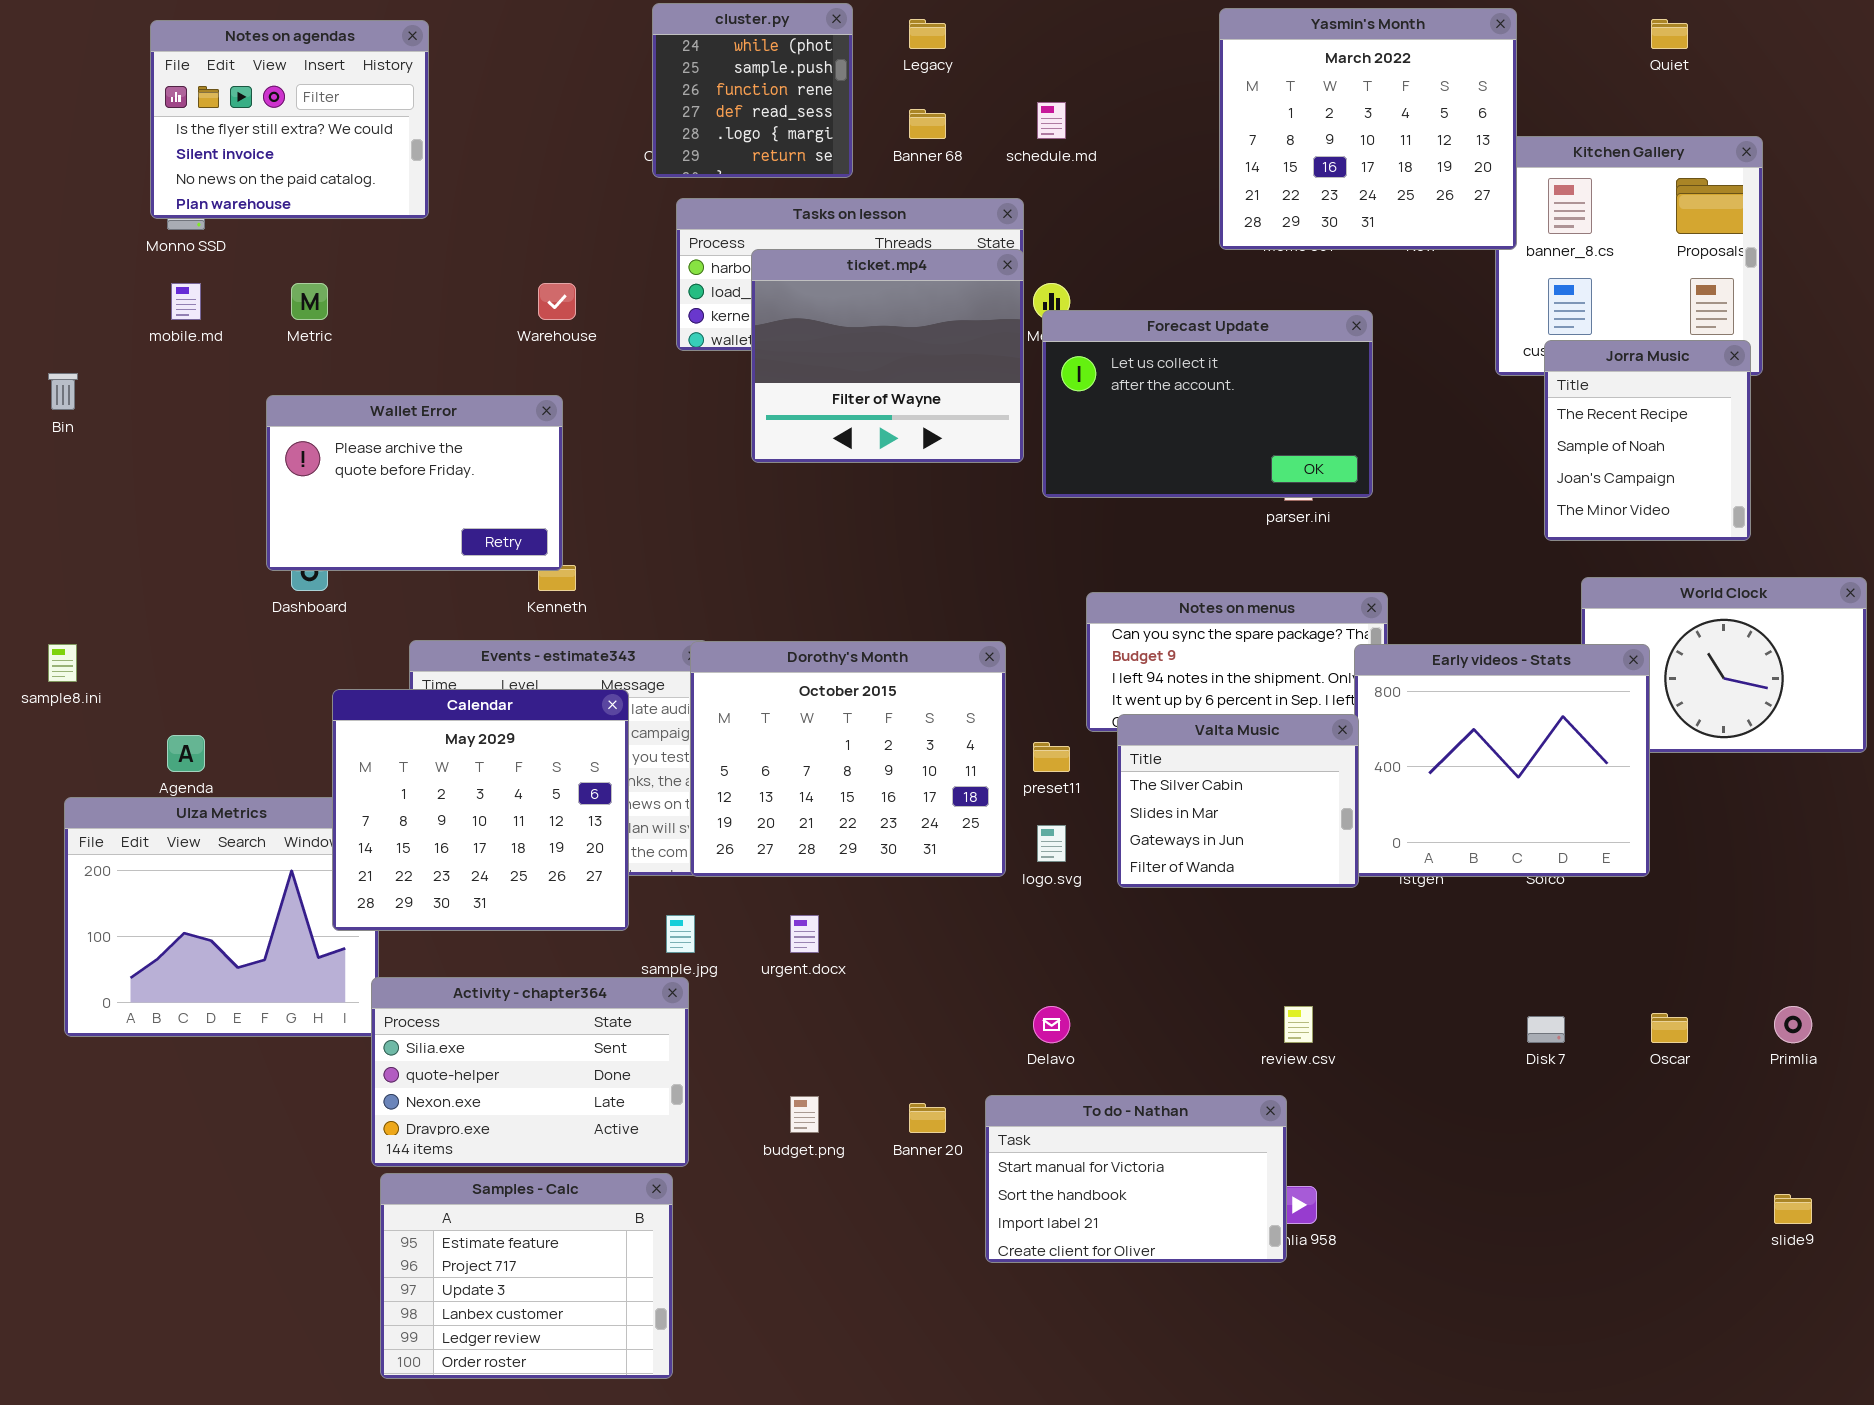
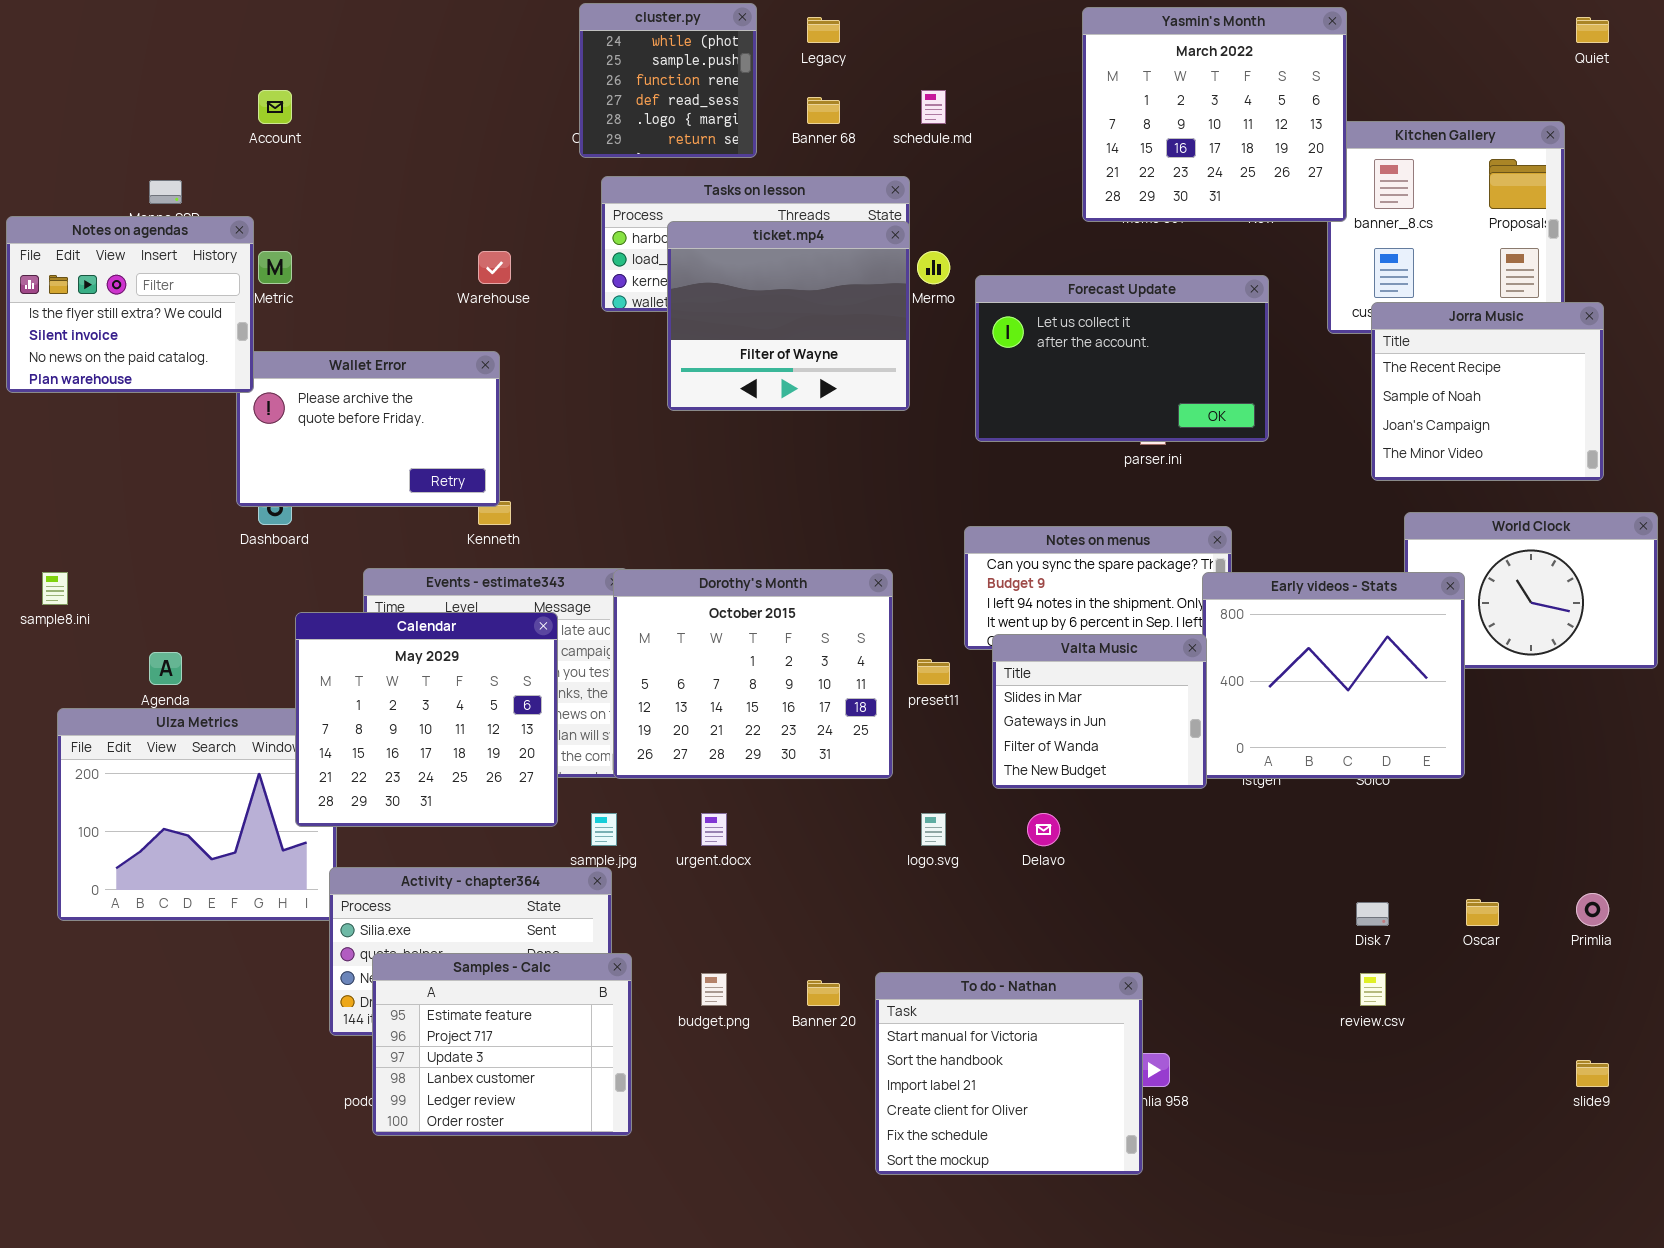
Quiet: [1651,19,1688,49] -> [1576,17,1609,43], moved
Notes on agendas: [150,20,429,219] -> [6,216,254,393], moved
Forecast Update: [1042,310,1373,498] -> [975,275,1269,442], moved
Jorra Music: [1544,340,1751,541] -> [1371,302,1604,481], resized
Valta Music: [1117,714,1359,888] -> [992,634,1207,789], scrolled down 1 row
logo.svg: [1037,825,1066,862] -> [921,813,946,846], moved
Delavo: [1033,1006,1070,1043] -> [1027,813,1060,846], moved
review.csv: [1284,1006,1313,1043] -> [1360,973,1386,1006], moved
To do - Nathan: [985,1095,1287,1263] -> [875,972,1143,1175], resized
Samples - Calc: [380,1173,673,1379] -> [372,953,632,1136], moved

